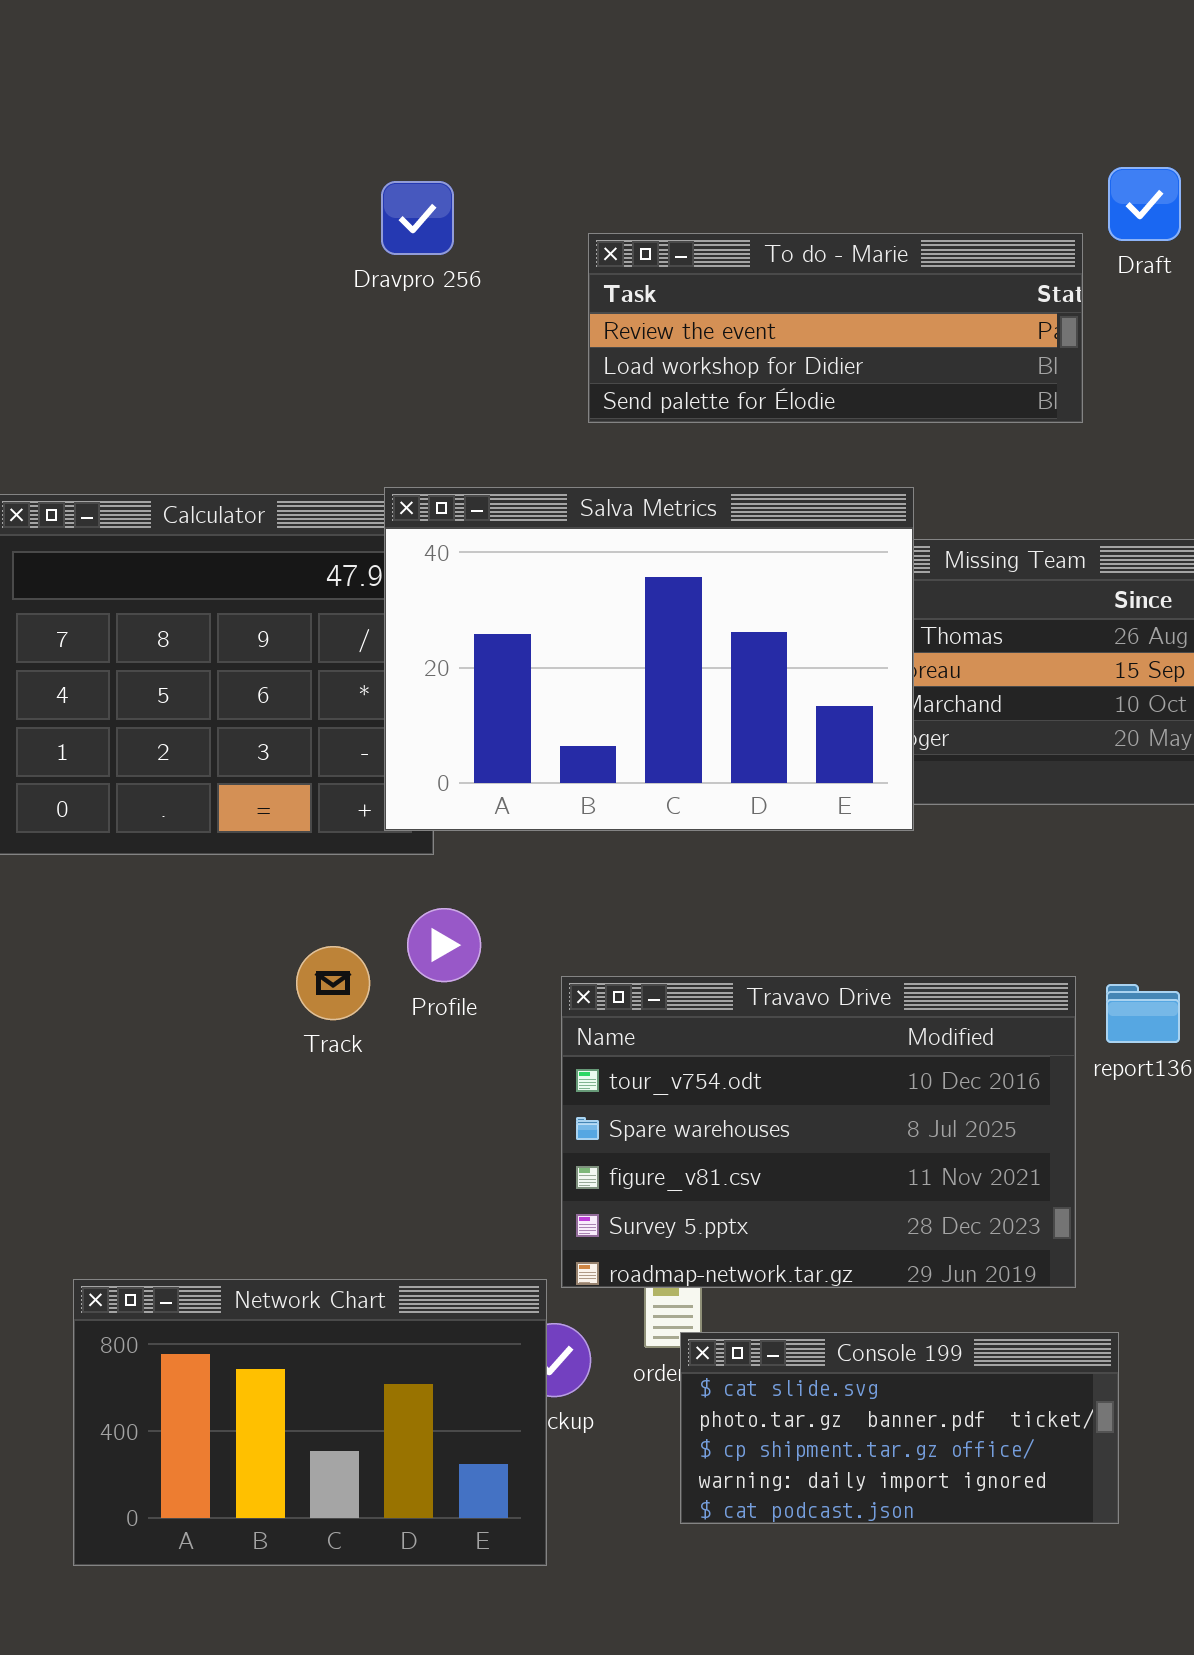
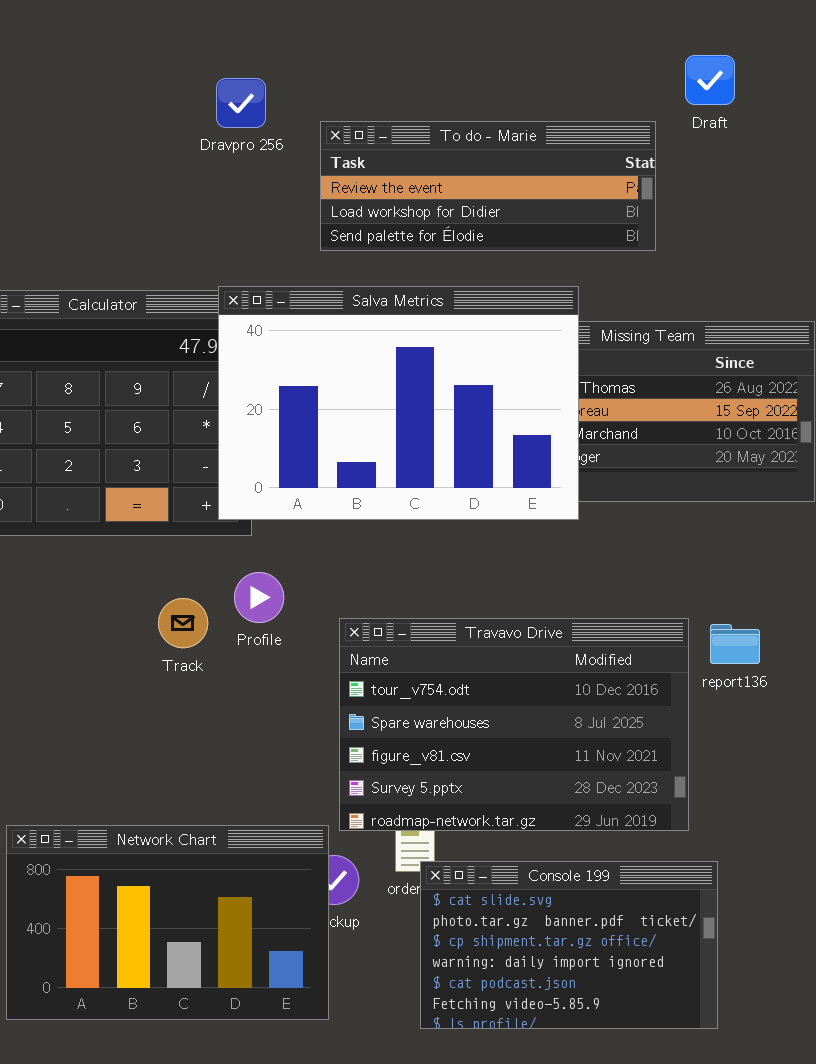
Draft: [1108,167,1181,241] -> [685,55,735,105], moved
To do - Marie: [588,233,1083,423] -> [320,121,656,251], moved
Console 199: [680,1332,1119,1524] -> [420,861,718,1029], resized

